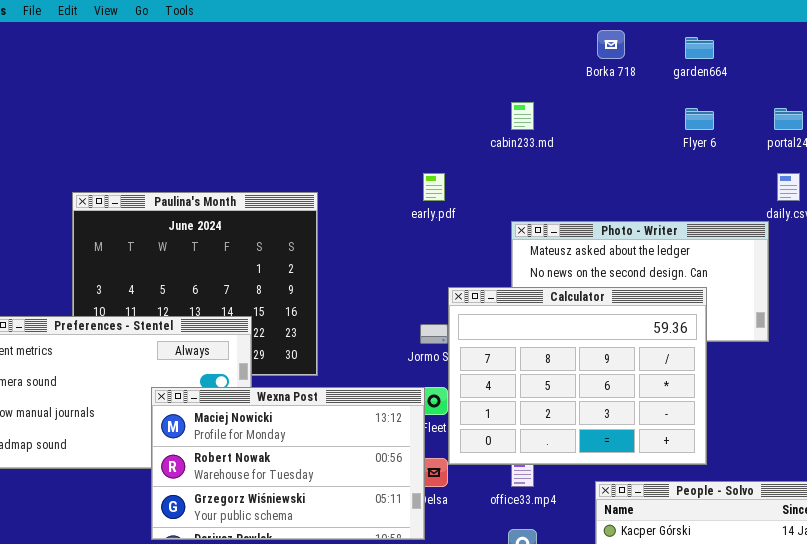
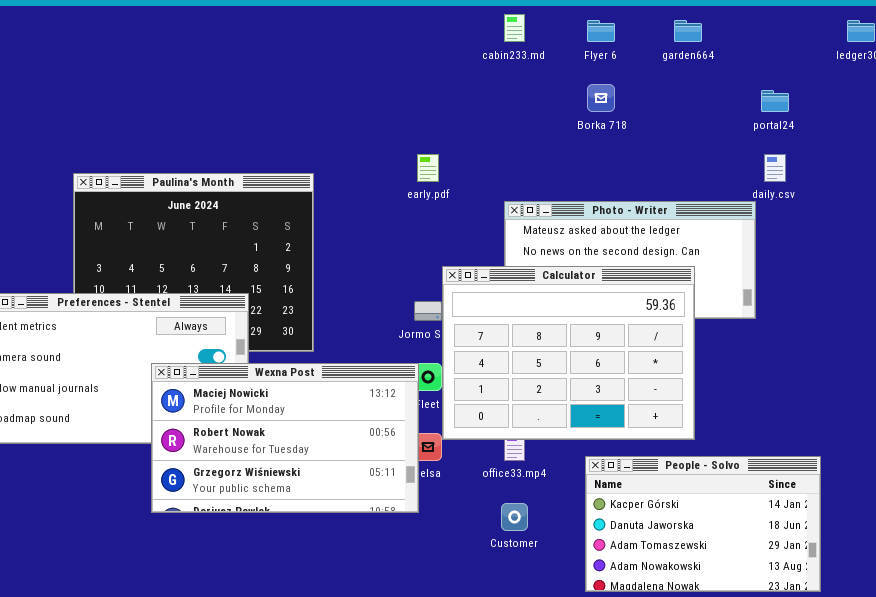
Borka 718: [597,30,625,59] -> [587,84,615,112], moved
cabin233.md: [511,102,534,130] -> [504,14,525,42], moved
Flyer 6: [685,108,714,130] -> [587,20,615,42], moved

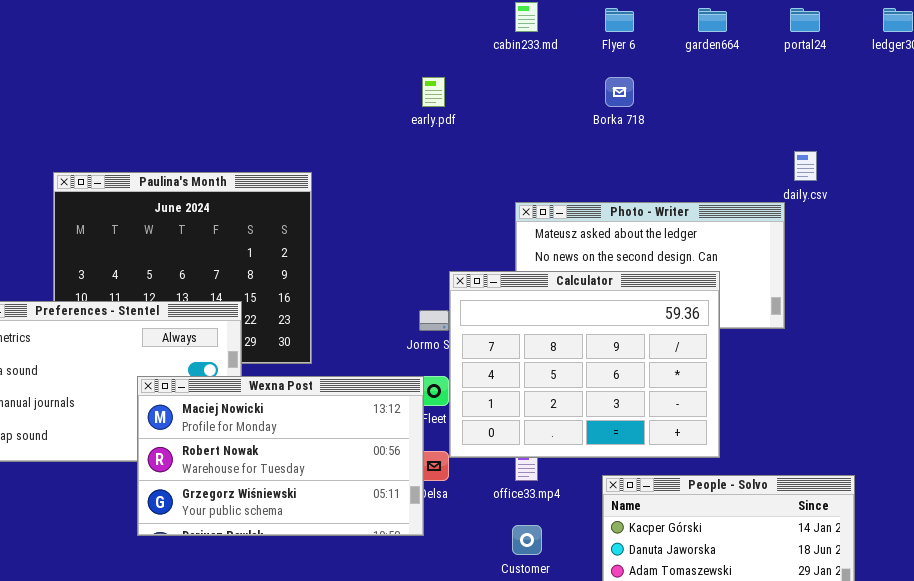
portal24: [761,90,789,112] -> [790,8,820,32], moved
early.pdf: [417,154,439,182] -> [422,77,445,107], moved

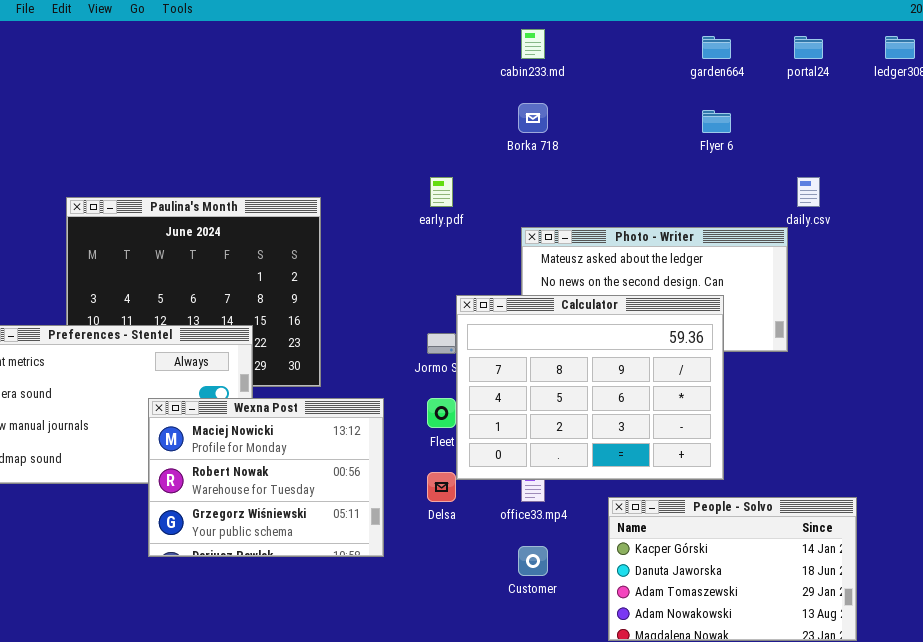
Flyer 6: [605,8,634,32] -> [702,110,731,133], moved
early.pdf: [422,77,445,107] -> [430,177,453,207], moved
Borka 718: [605,77,634,107] -> [518,103,548,133], moved
Wexna Post: [137,376,424,536] -> [148,398,384,557], resized

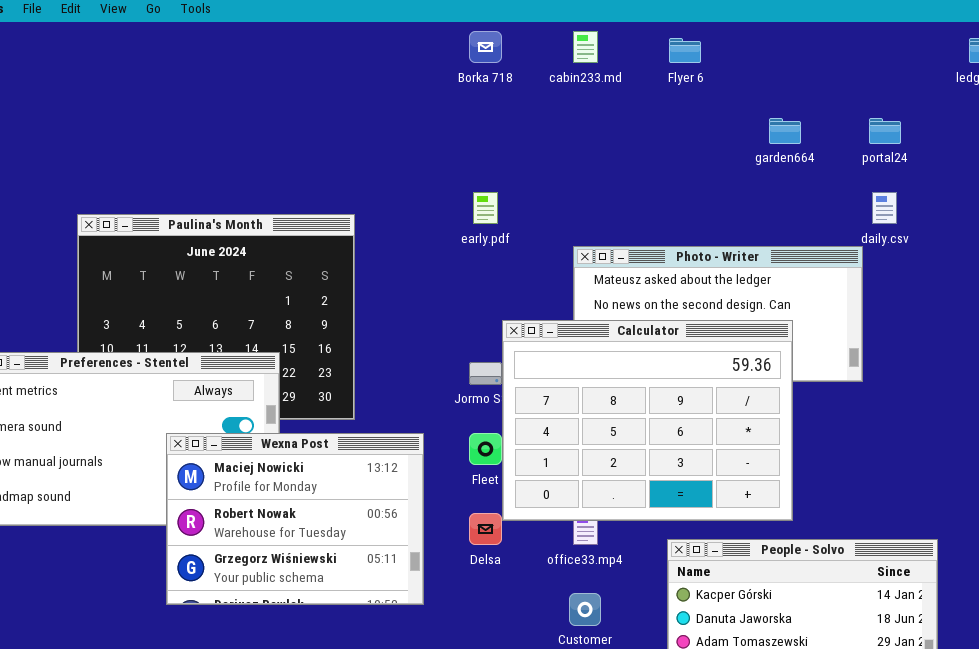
garden664: [702,36,731,59] -> [769,118,801,144], moved
portal24: [794,36,823,59] -> [869,118,901,144], moved
Borka 718: [518,103,548,133] -> [469,31,502,63], moved
Flyer 6: [702,110,731,133] -> [669,38,701,63], moved

